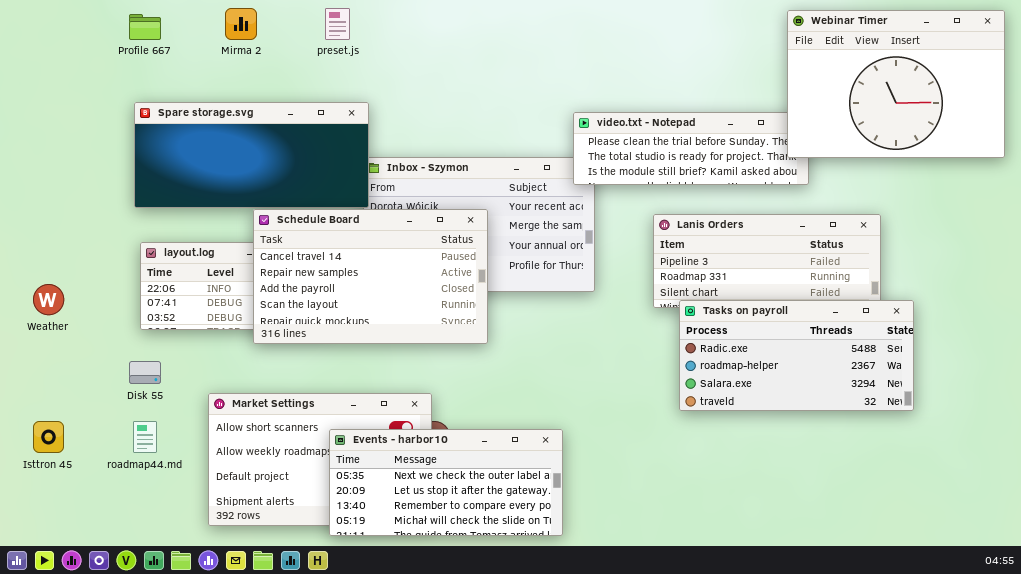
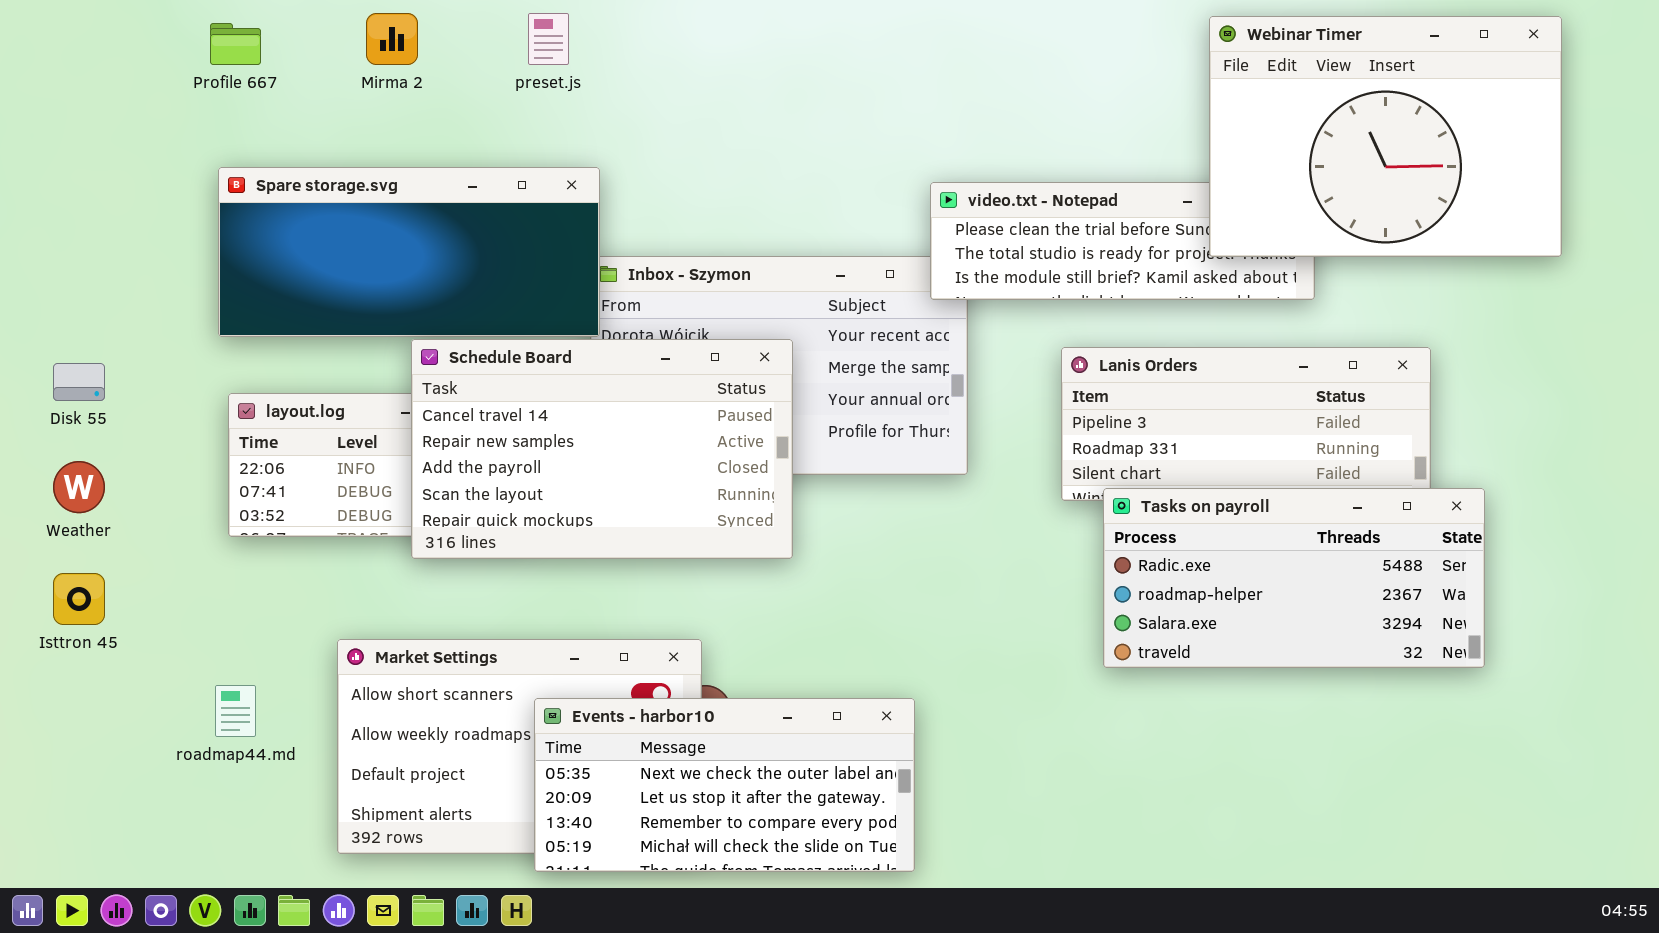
Webinar Timer: [787,10,1005,158] -> [1209,16,1562,257], moved
Disk 55: [129,361,161,384] -> [53,363,105,401], moved
Isttron 45: [33,421,64,453] -> [53,573,105,625], moved

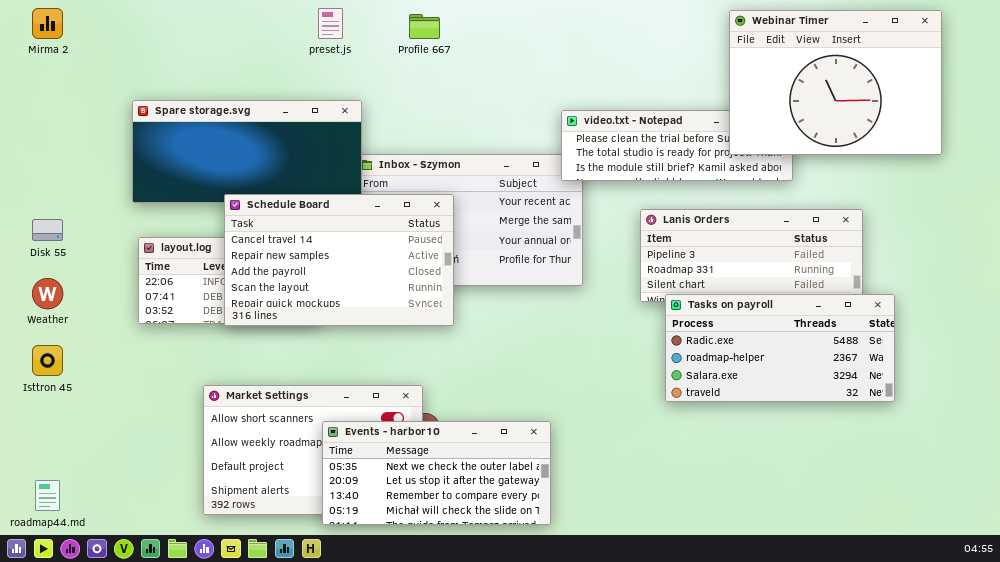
Mirma 2: [366,13,418,65] -> [32,8,63,39], moved
Profile 667: [210,23,261,65] -> [409,14,440,39], moved
Schedule Board: [411,339,793,559] -> [224,194,454,326], moved
roadmap44.md: [215,685,256,737] -> [35,480,60,511], moved

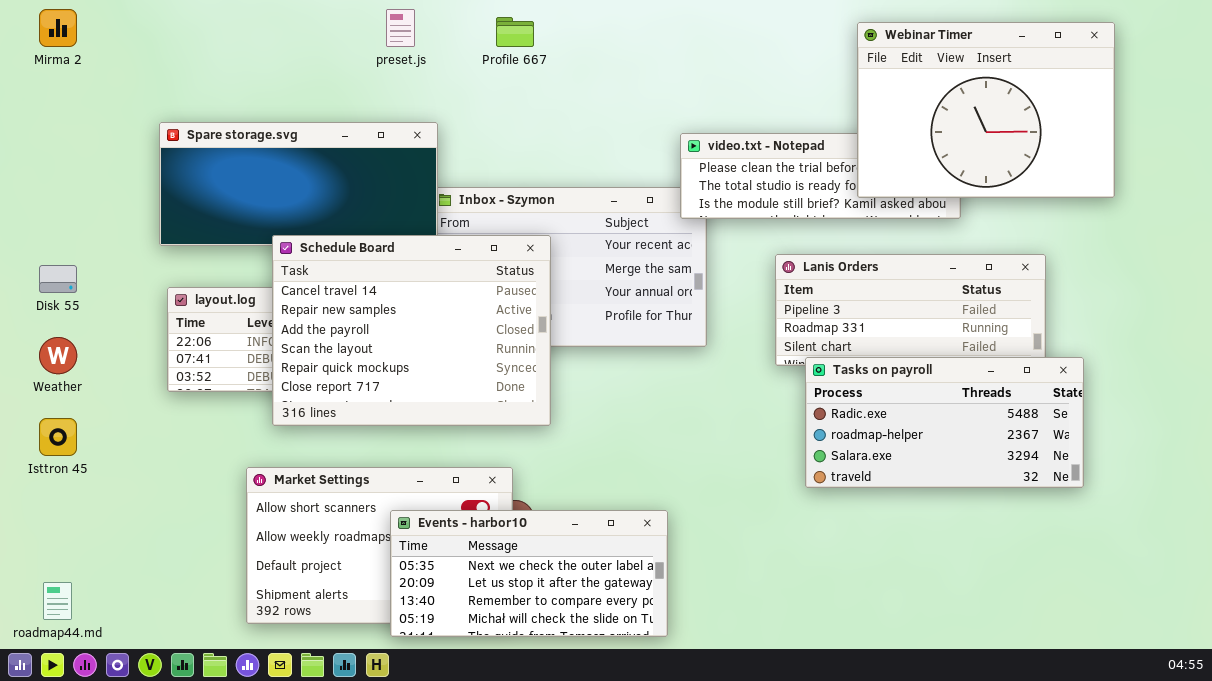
Webinar Timer: [729,10,942,155] -> [857,22,1115,198], moved
Schedule Board: [224,194,454,326] -> [272,235,551,426], resized

